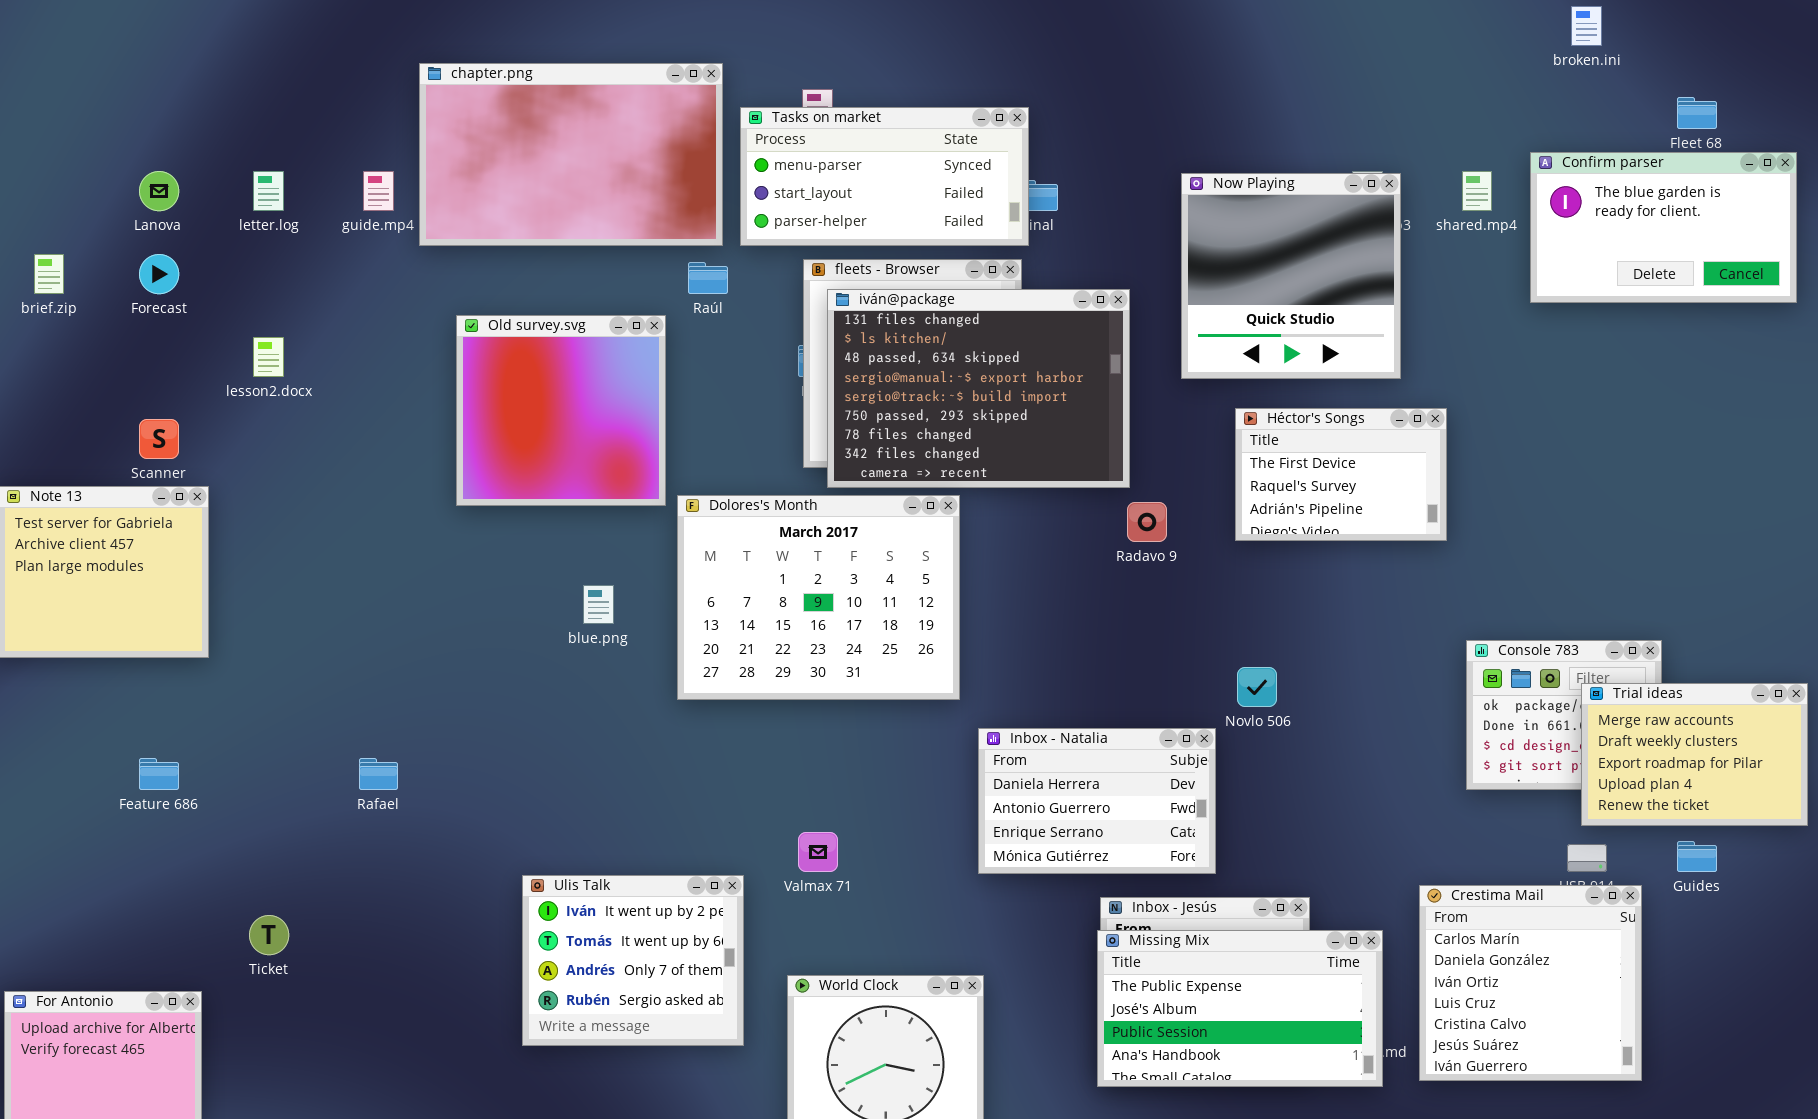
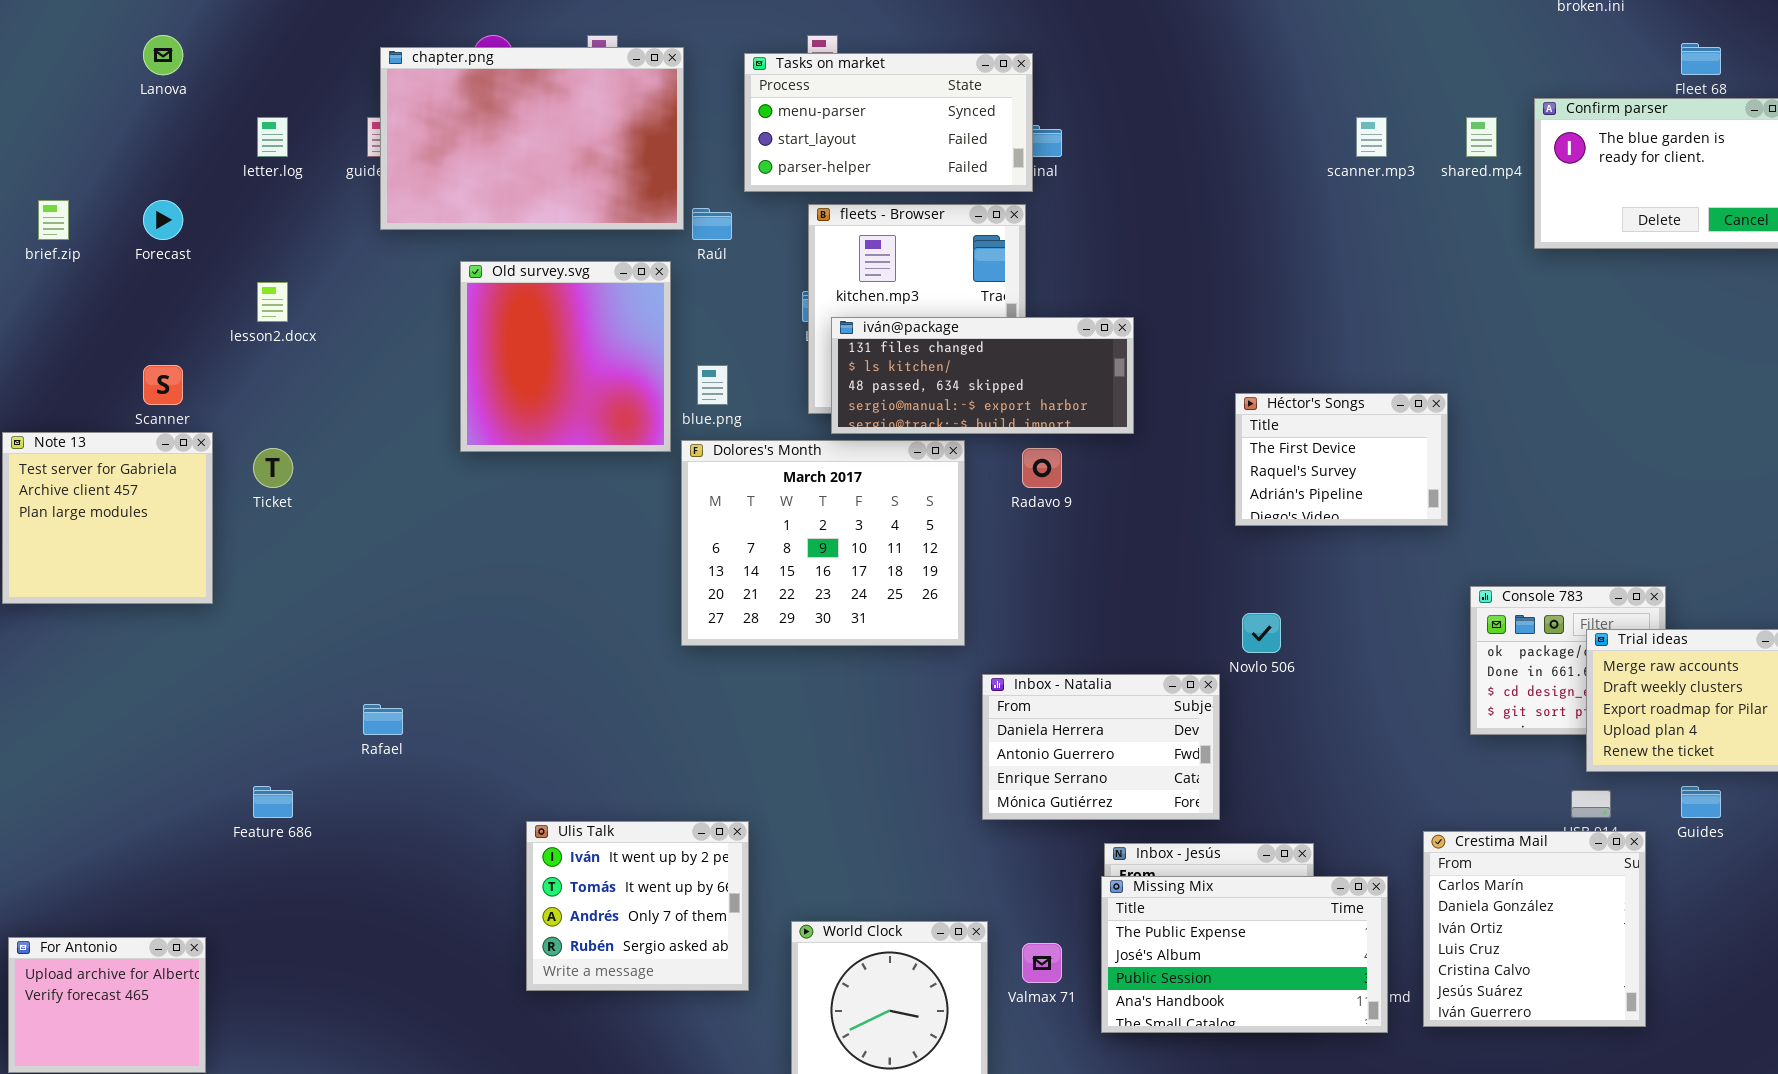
chapter.png: [419,63,723,246] -> [380,47,684,230], moved
Lanova: [139,171,179,211] -> [143,35,183,75], moved
Now Playing: [1181,173,1401,379] -> none, closed
iván@package: [827,289,1130,488] -> [831,317,1134,434], resized
Héctor's Songs: [1235,408,1447,541] -> [1235,393,1448,526], moved
Radavo 9: [1127,502,1167,542] -> [1022,448,1062,488], moved
blue.png: [583,585,614,624] -> [697,365,728,405], moved
Feature 686: [139,758,179,790] -> [253,786,293,818], moved
Valmax 71: [798,832,838,872] -> [1022,943,1062,983], moved
Ticket: [249,915,289,955] -> [253,448,293,488], moved

